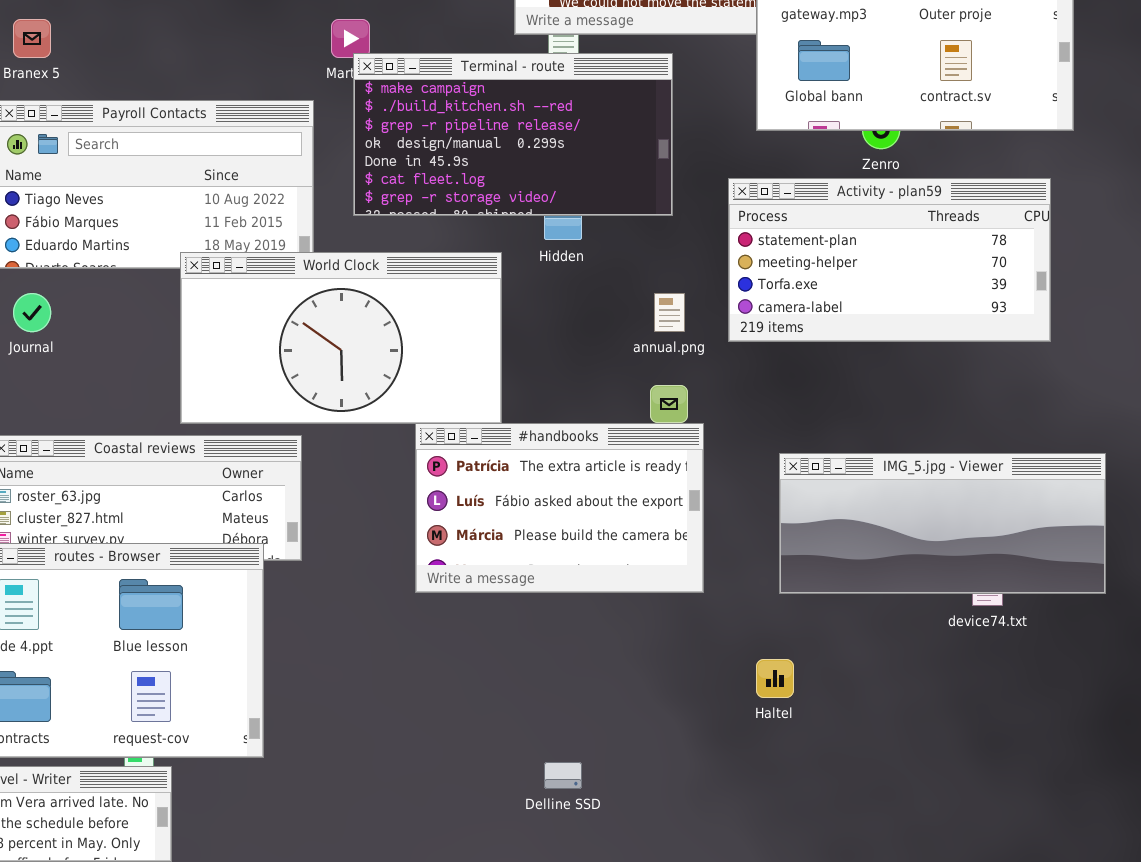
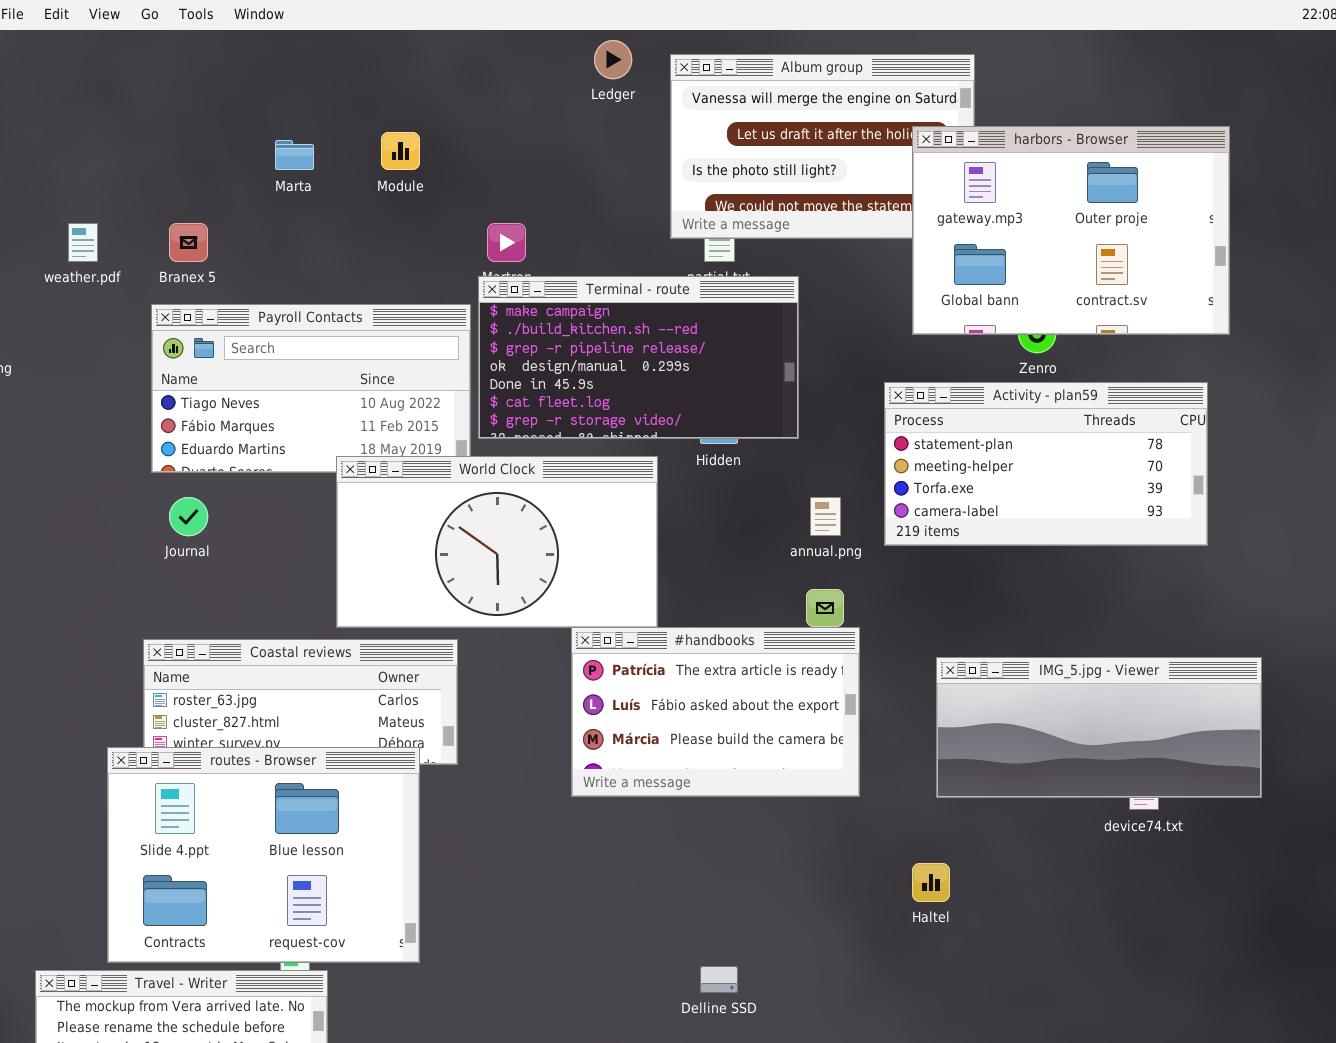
Terminal - route: [353,53,673,216] -> [478,276,799,439], moved

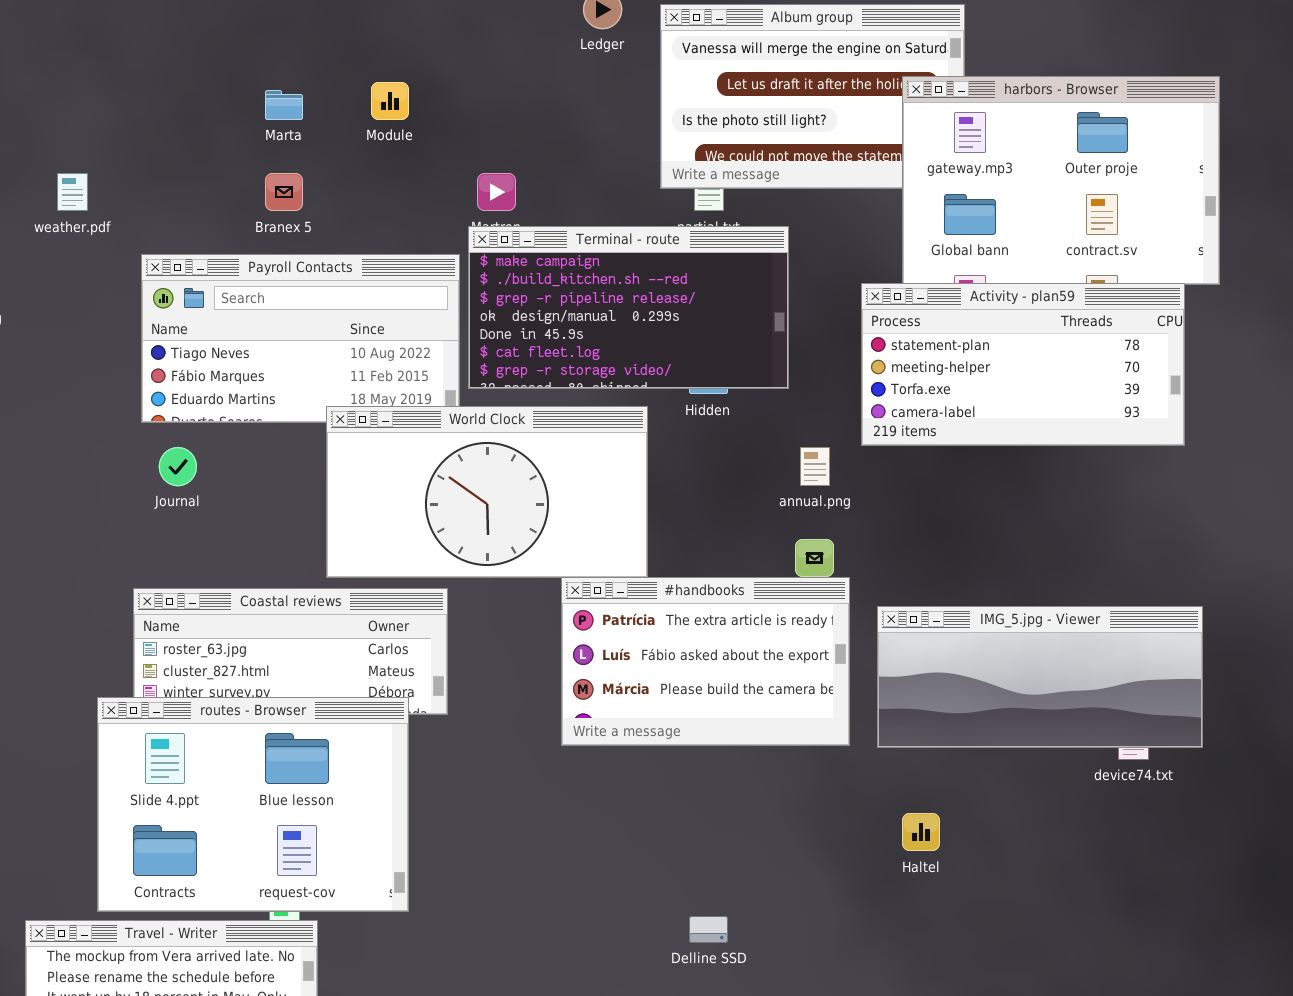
Branex 5: [169,223,208,262] -> [265,173,303,211], moved
Activity - plan59: [884,382,1208,546] -> [861,283,1185,446], moved
IMG_5.jpg - Viewer: [936,657,1262,798] -> [877,606,1203,748], moved

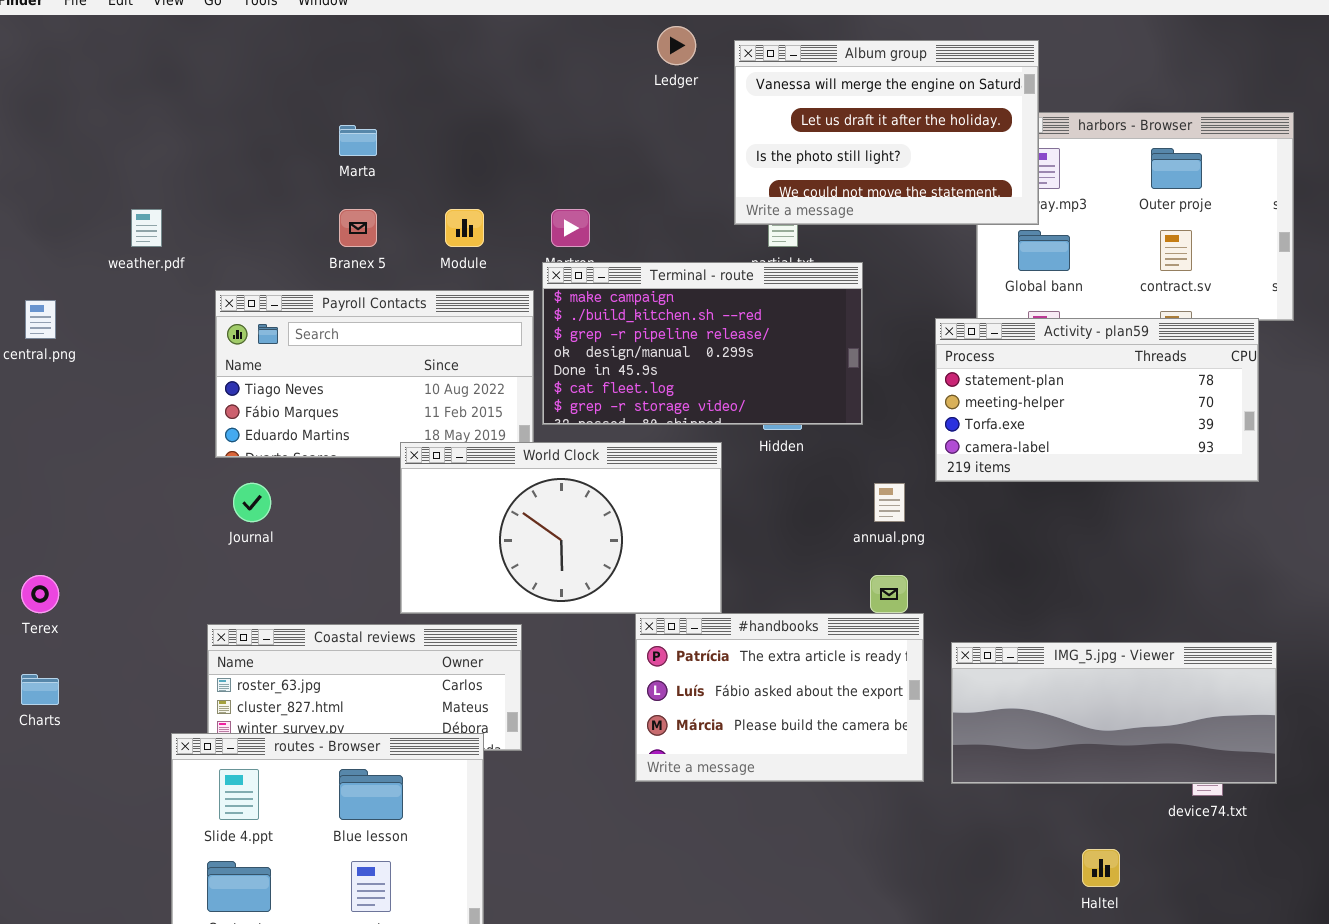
Album group: [660,4,965,189] -> [734,40,1039,225], raised
Module: [371,82,409,120] -> [445,209,484,247], moved
Haltel: [902,813,940,851] -> [1082,849,1120,887], moved

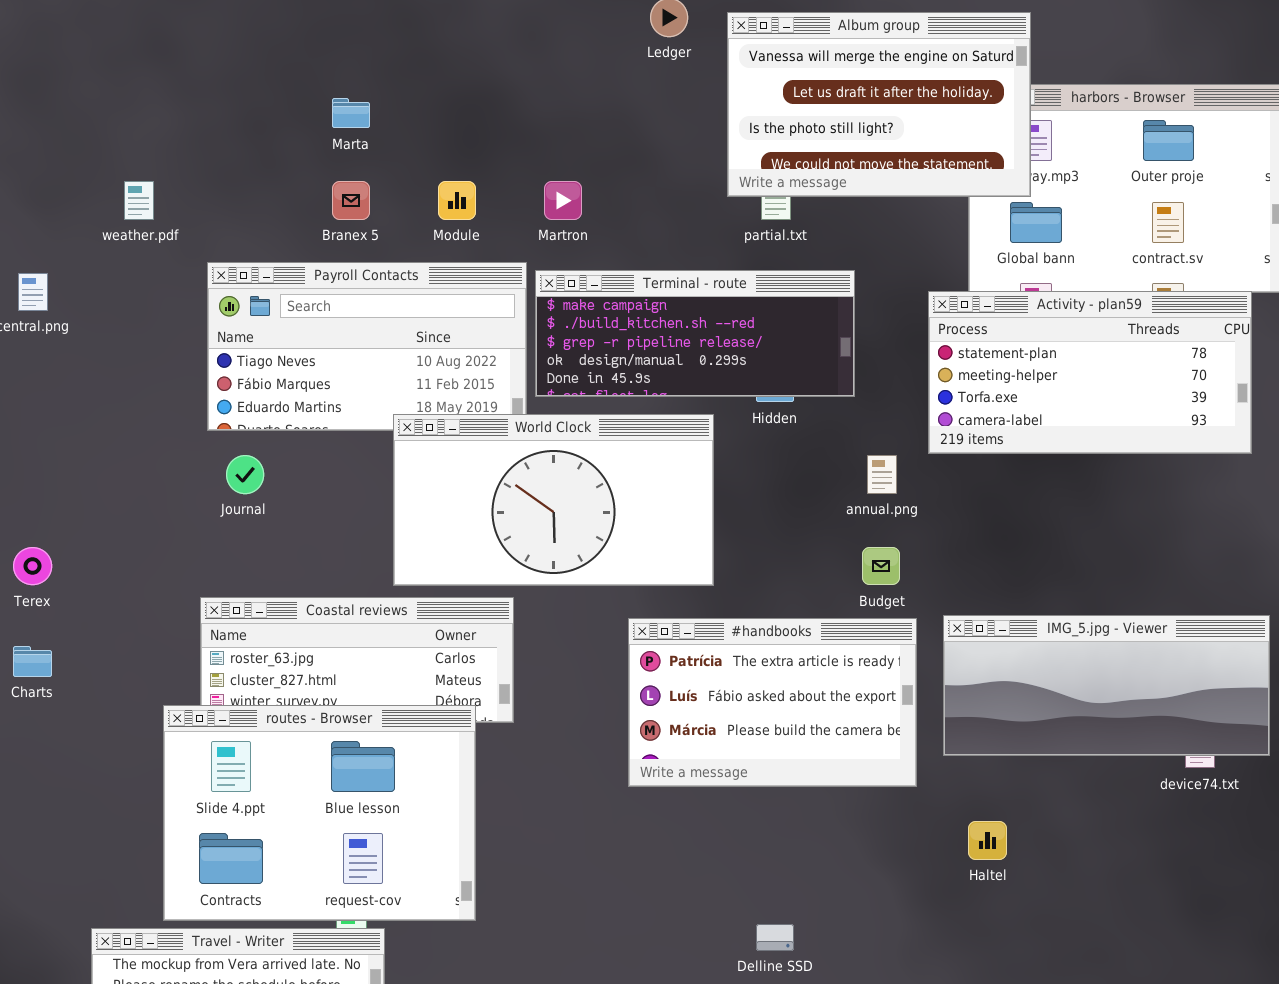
Terminal - route: [542,262,863,425] -> [535,270,855,397], resized
#handbooks: [635,613,924,782] -> [628,618,917,787], moved
Haltel: [1082,849,1120,887] -> [968,821,1007,860], moved

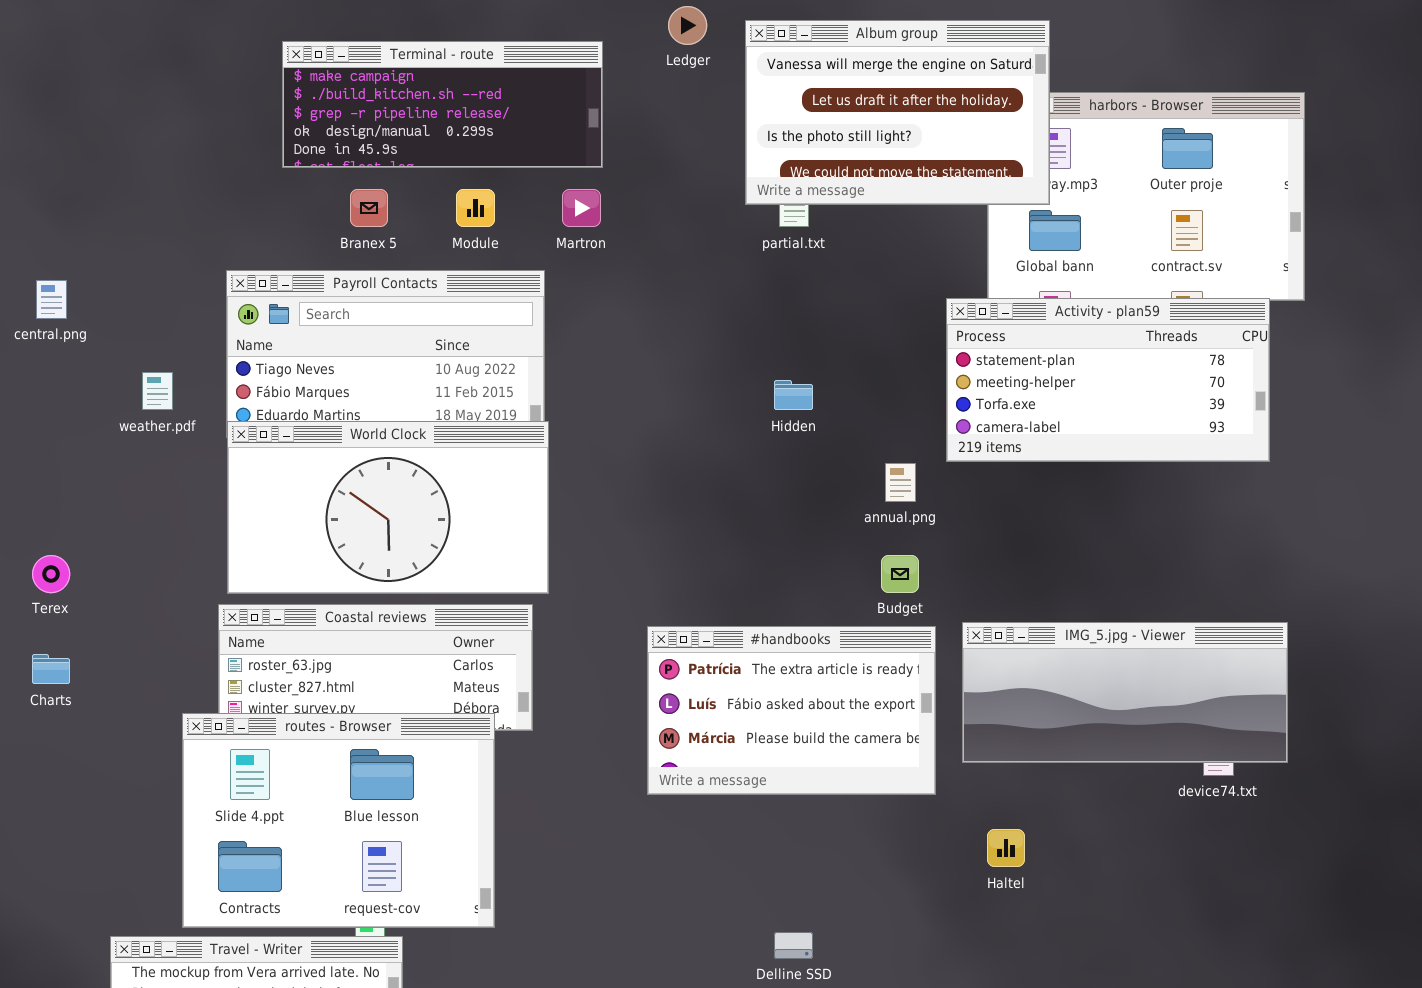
weather.pdf: [124,181,154,220] -> [142,372,173,410], moved
Terminal - route: [535,270,855,397] -> [282,41,603,168], moved
World Clock: [393,414,714,586] -> [227,421,549,594], moved

